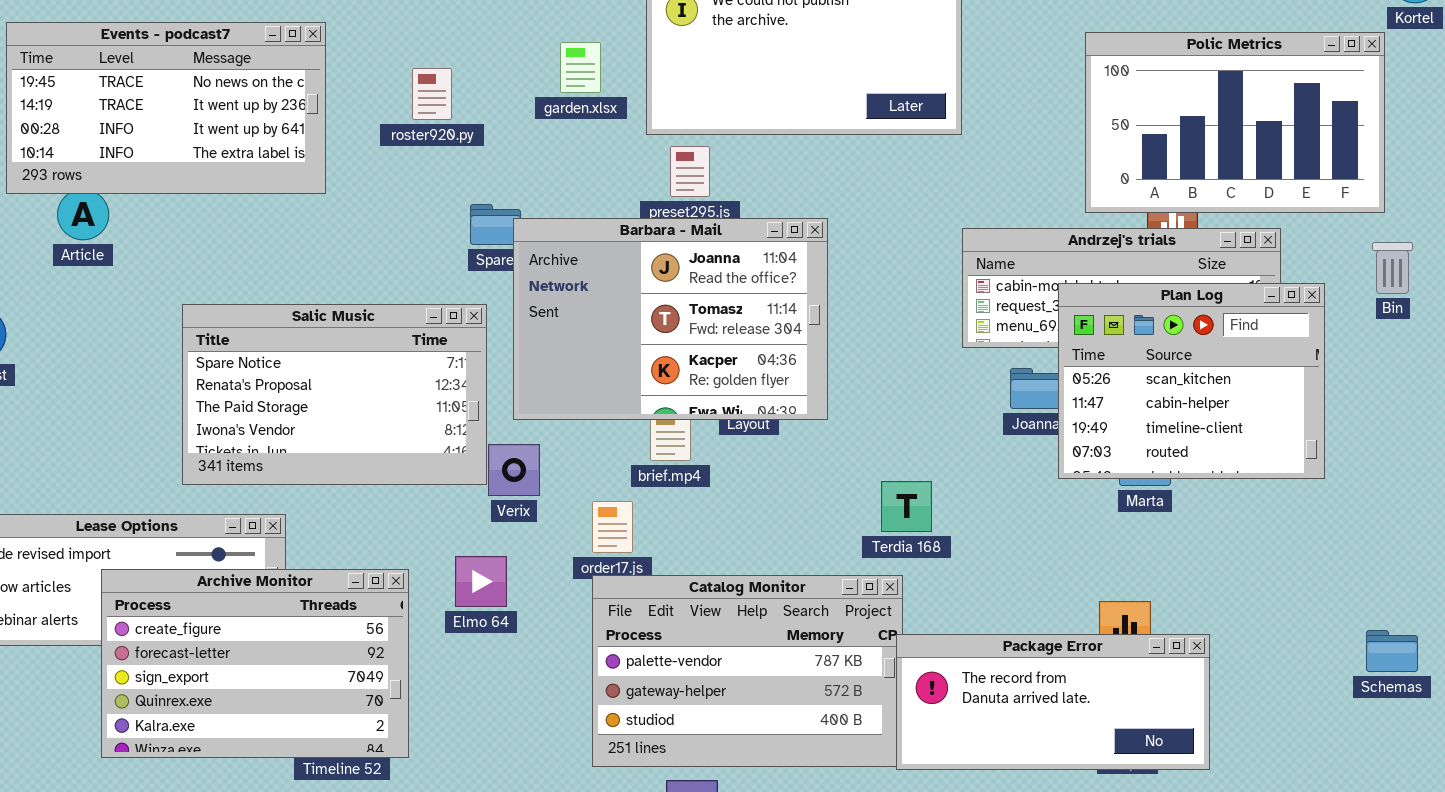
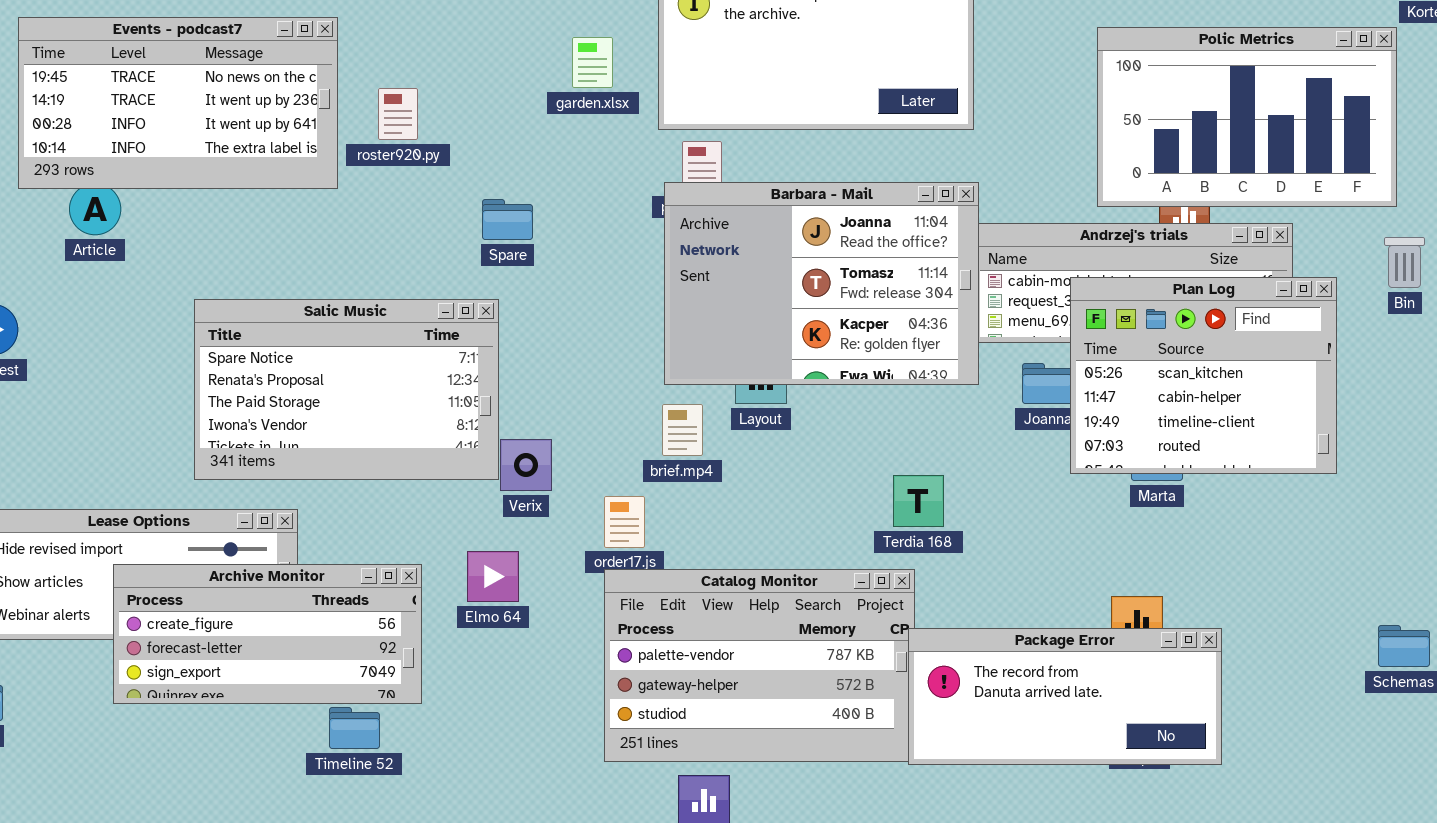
roster920.py: [412,68,452,120] -> [378,88,418,140], moved
Barbara - Mail: [513,218,828,420] -> [664,182,979,385], moved
Archive Monitor: [101,569,409,758] -> [113,564,422,704], resized

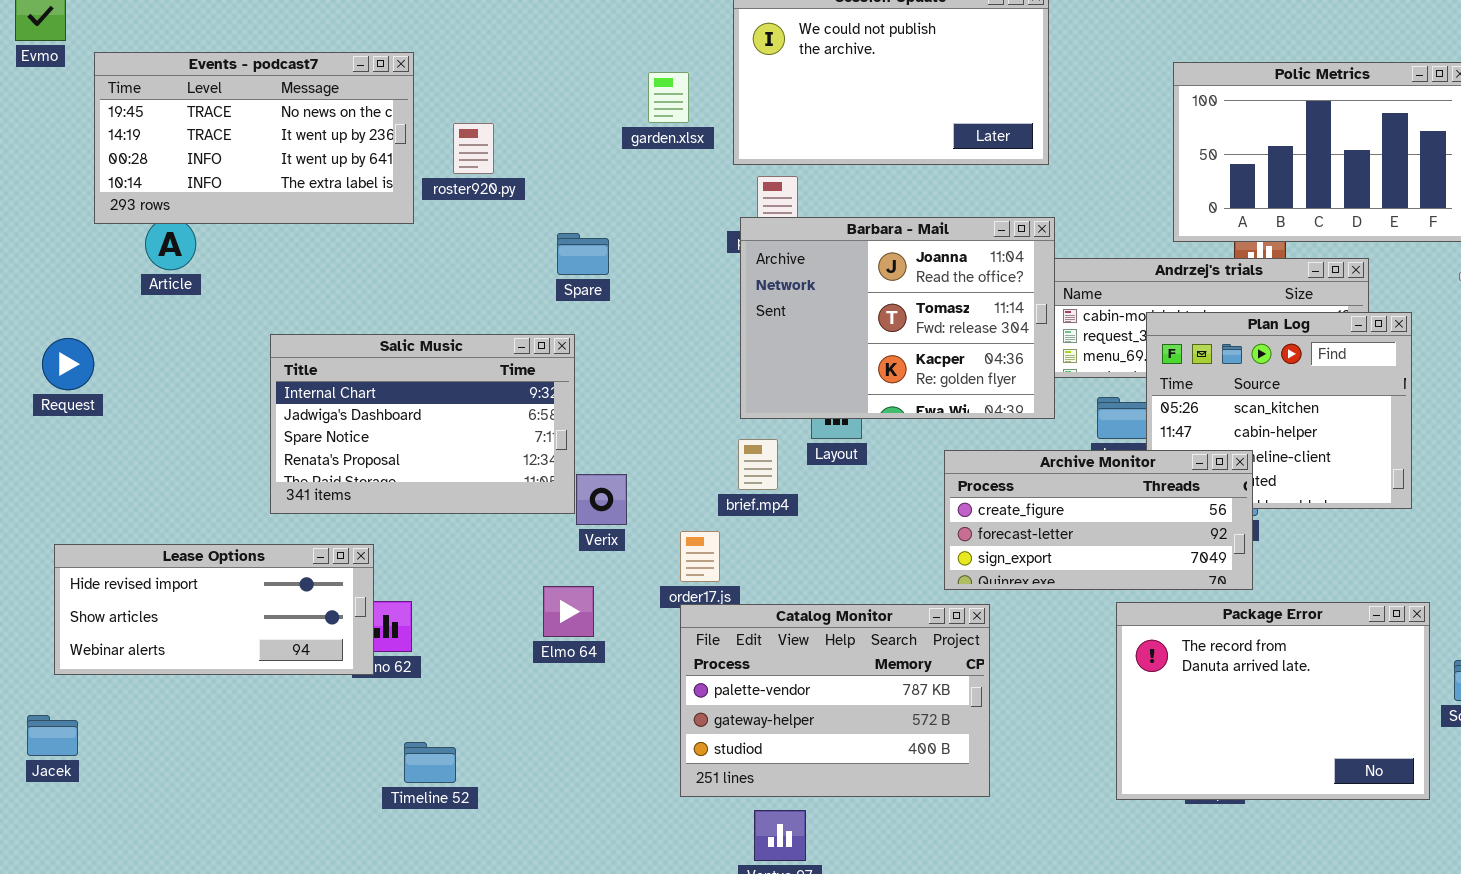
Salic Music: [194,299,499,480] -> [270,334,575,514], scrolled up 2 rows
Archive Monitor: [113,564,422,704] -> [944,450,1253,590], moved
Package Error: [908,628,1222,765] -> [1116,602,1430,800], moved, resized

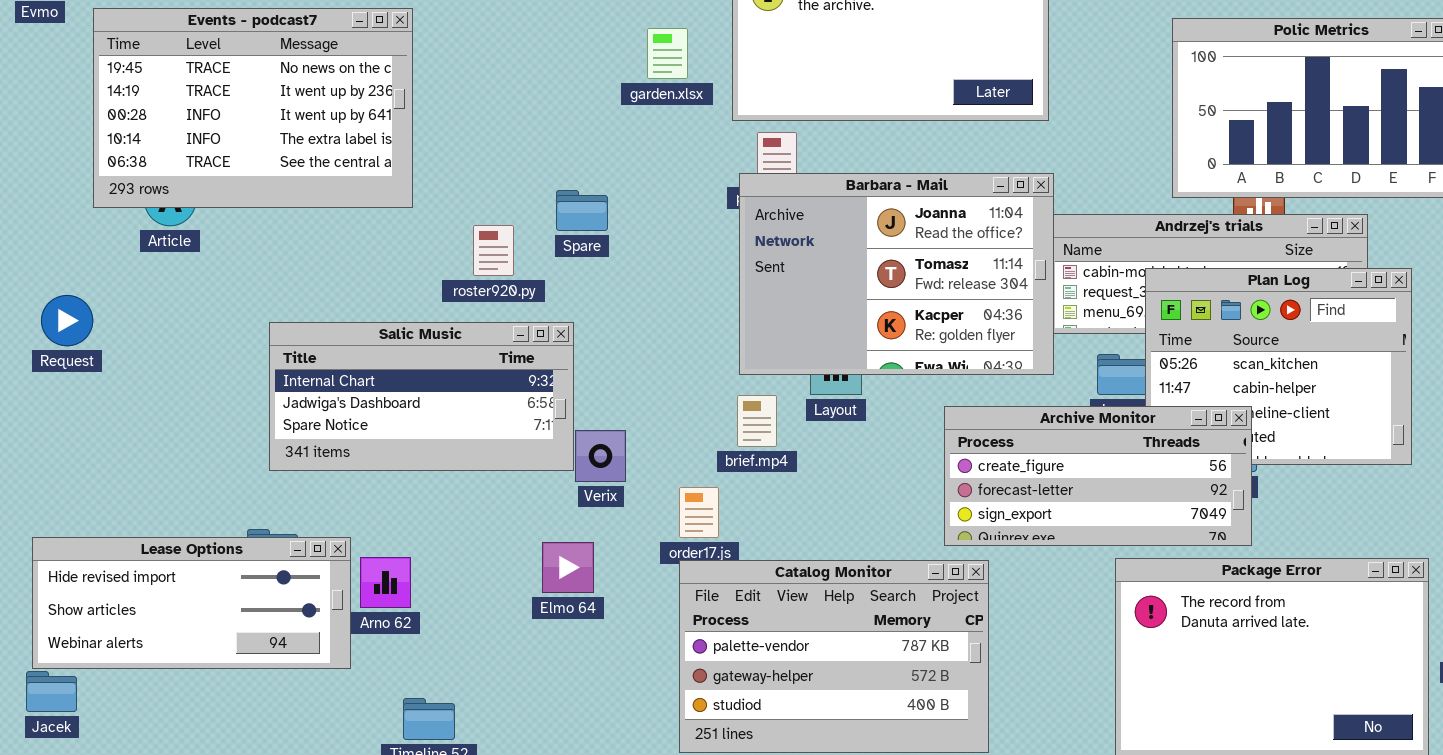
Events - podcast7: [94,52,414,224] -> [93,8,413,208], resized
roster920.py: [453,123,494,174] -> [473,225,514,276], moved
Salic Music: [270,334,575,514] -> [269,322,574,471], resized
Lease Options: [54,544,374,675] -> [32,537,351,669], moved

